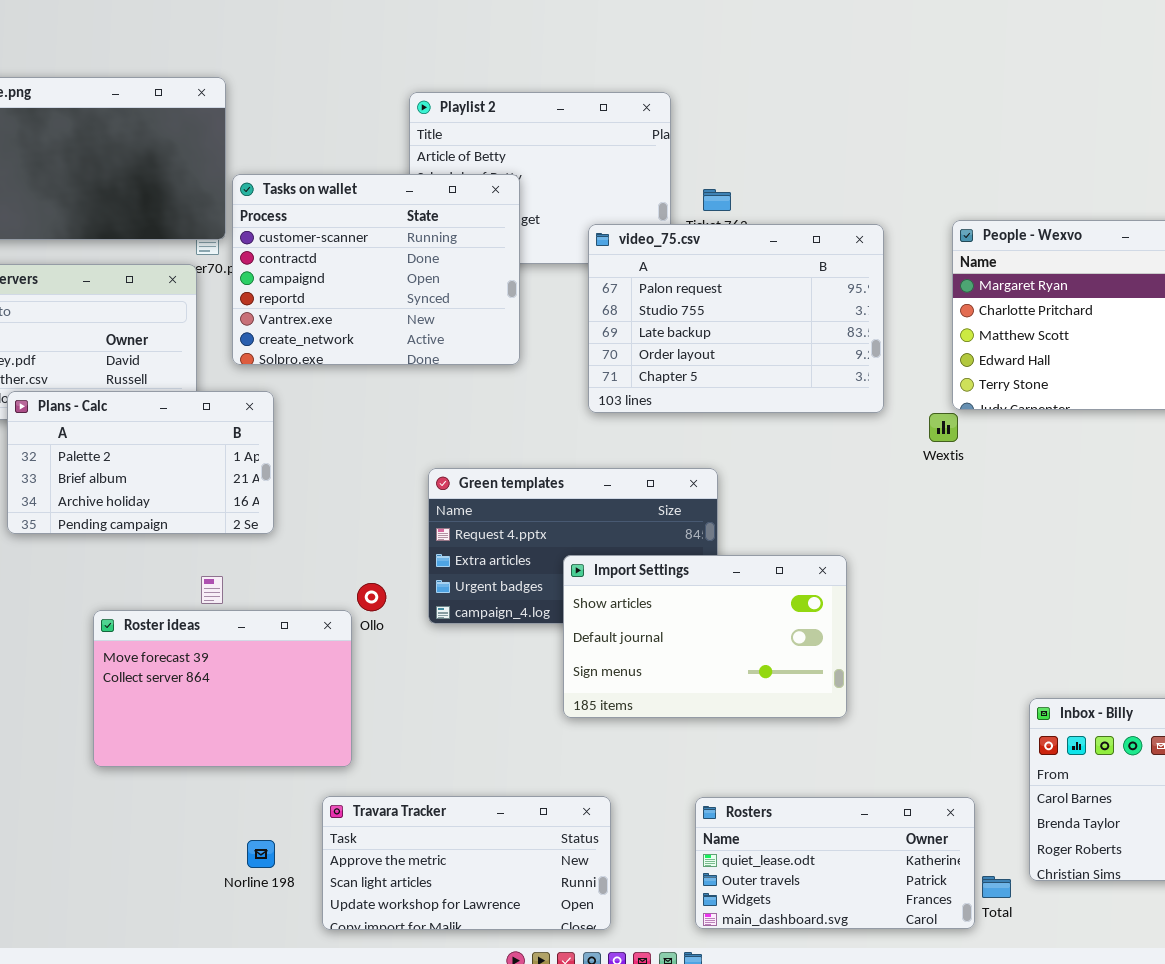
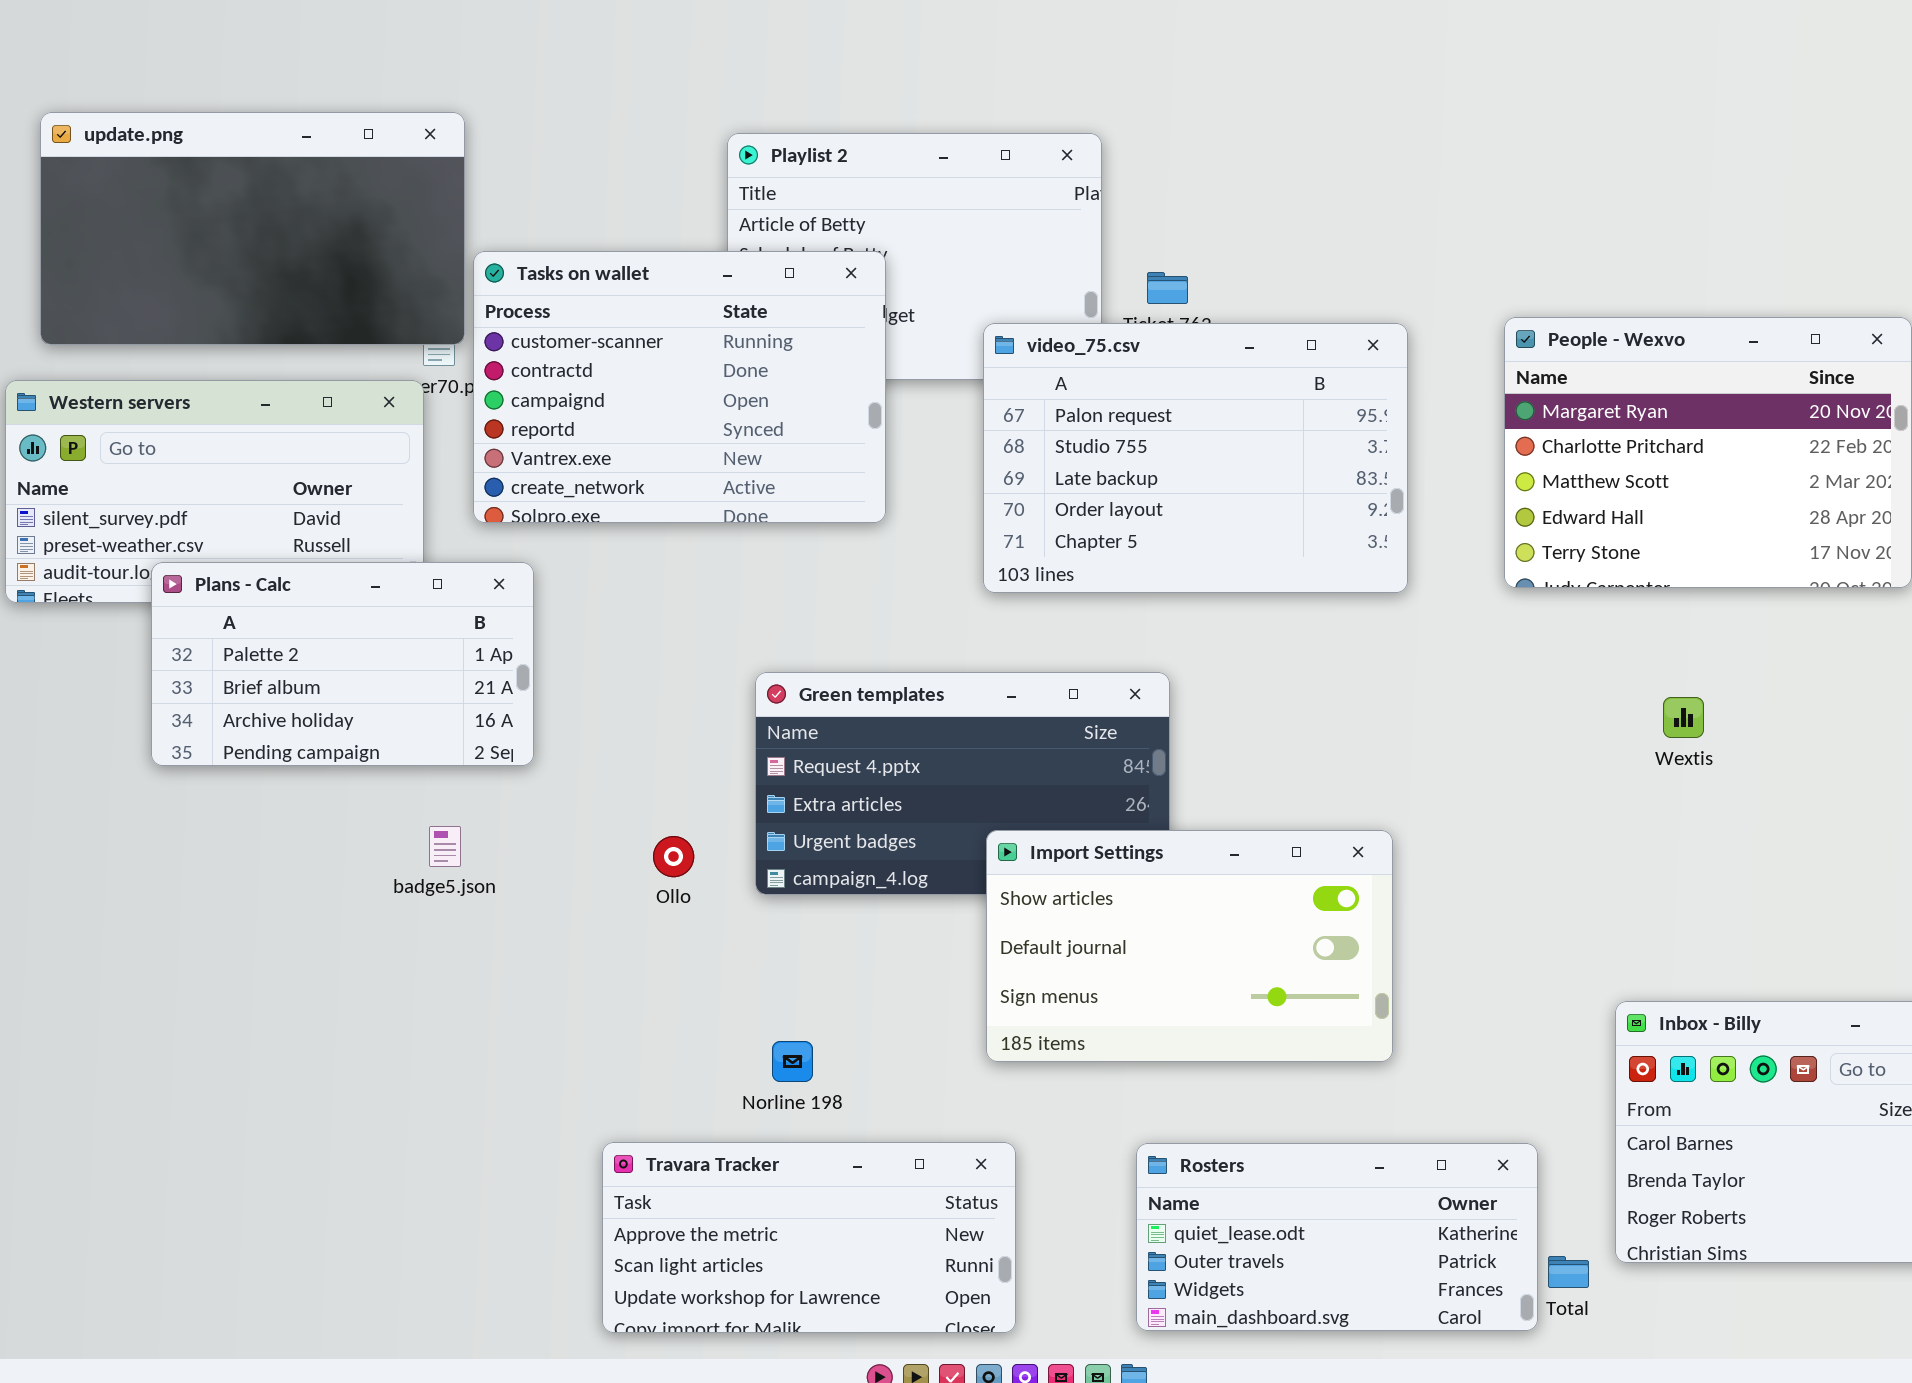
Wextis: [929,413,958,442] -> [1663,697,1704,738], moved
Import Settings: [563,555,847,718] -> [986,830,1393,1062], moved
Roster ideas: [93,610,352,767] -> none, closed
Norline 198: [247,840,275,868] -> [772,1041,813,1082], moved

